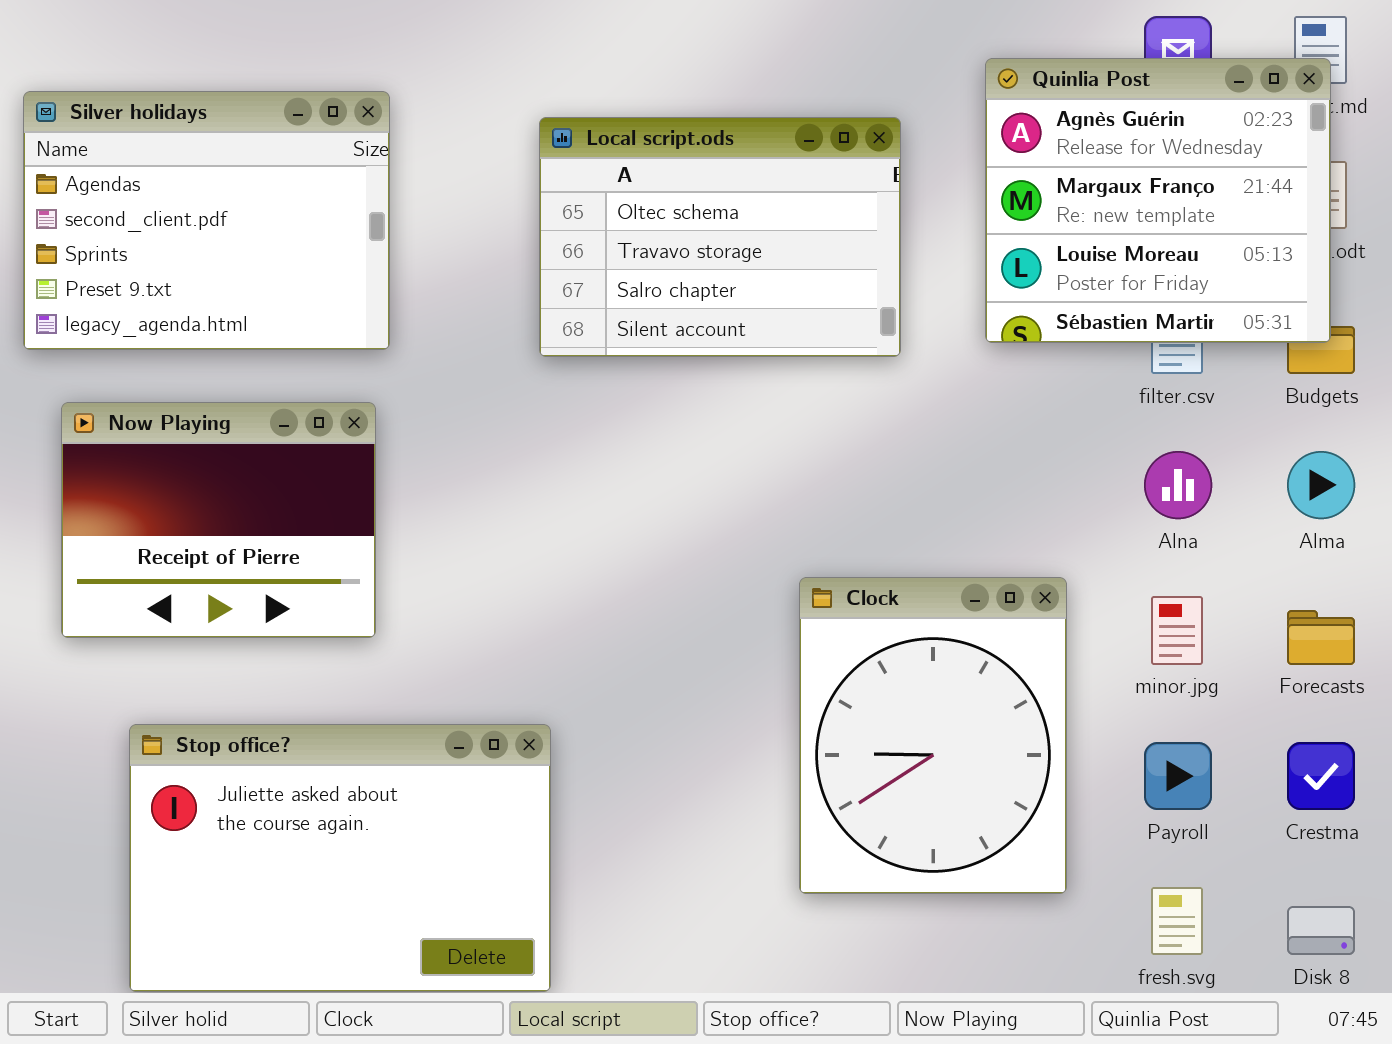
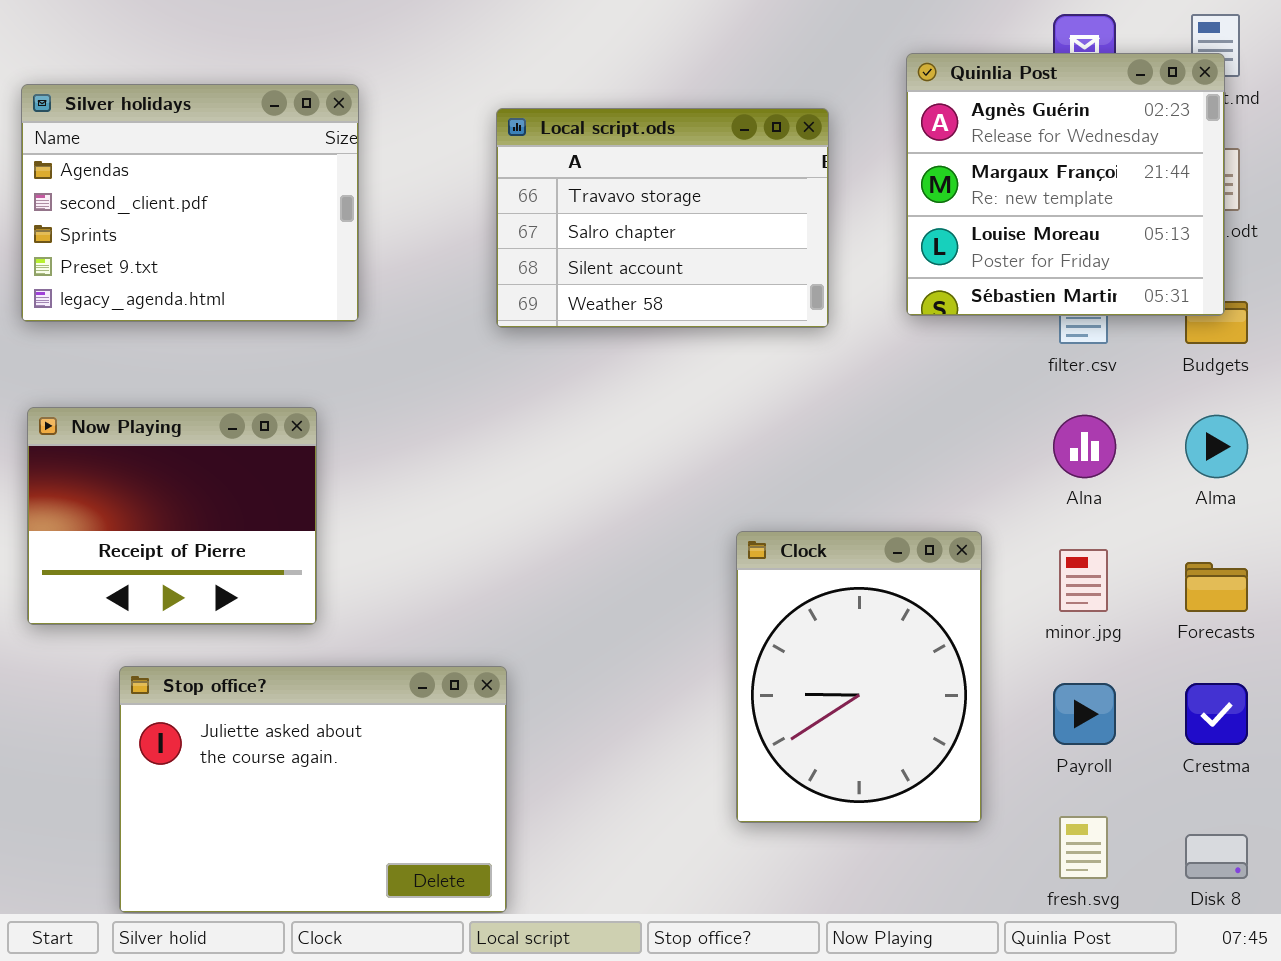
Local script.ods: [539,117,901,357] -> [496,108,829,328], scrolled down 1 row
Now Playing: [61,402,376,638] -> [27,407,317,625], moved

